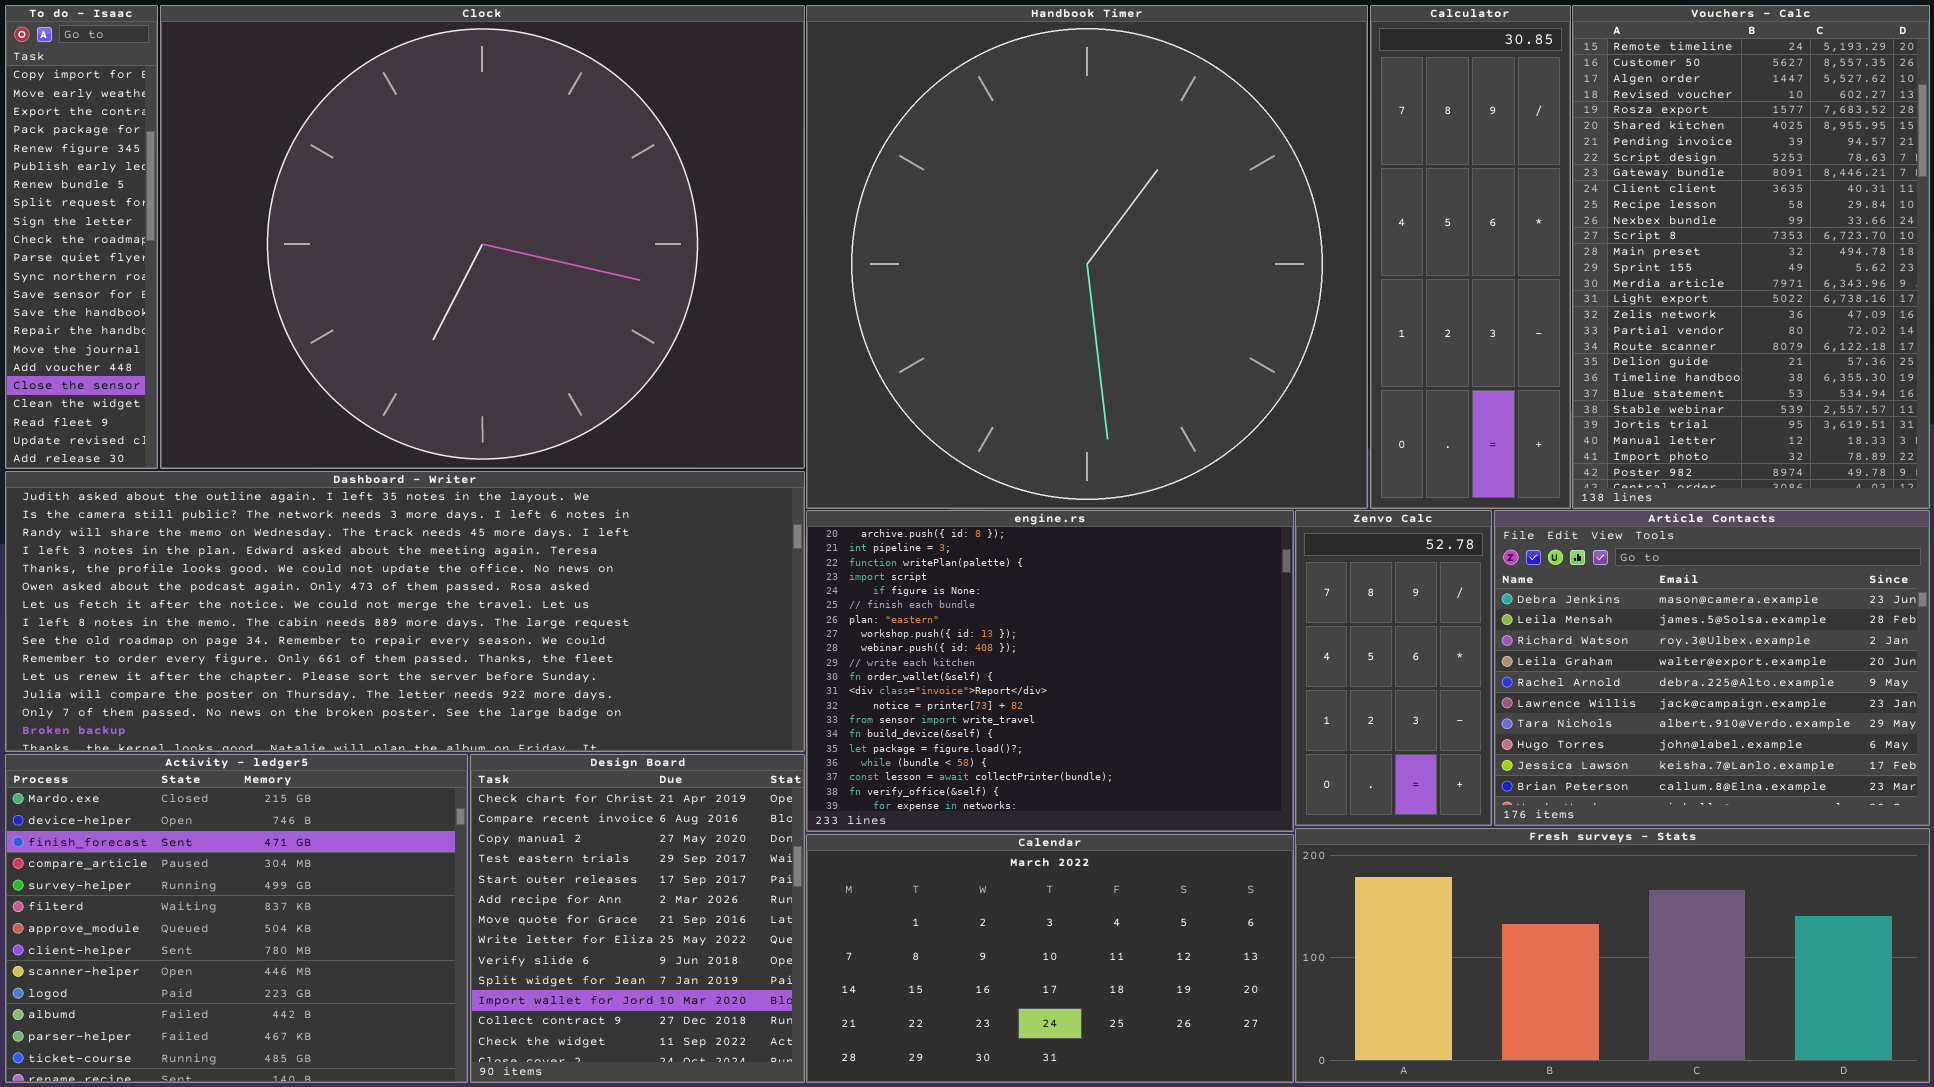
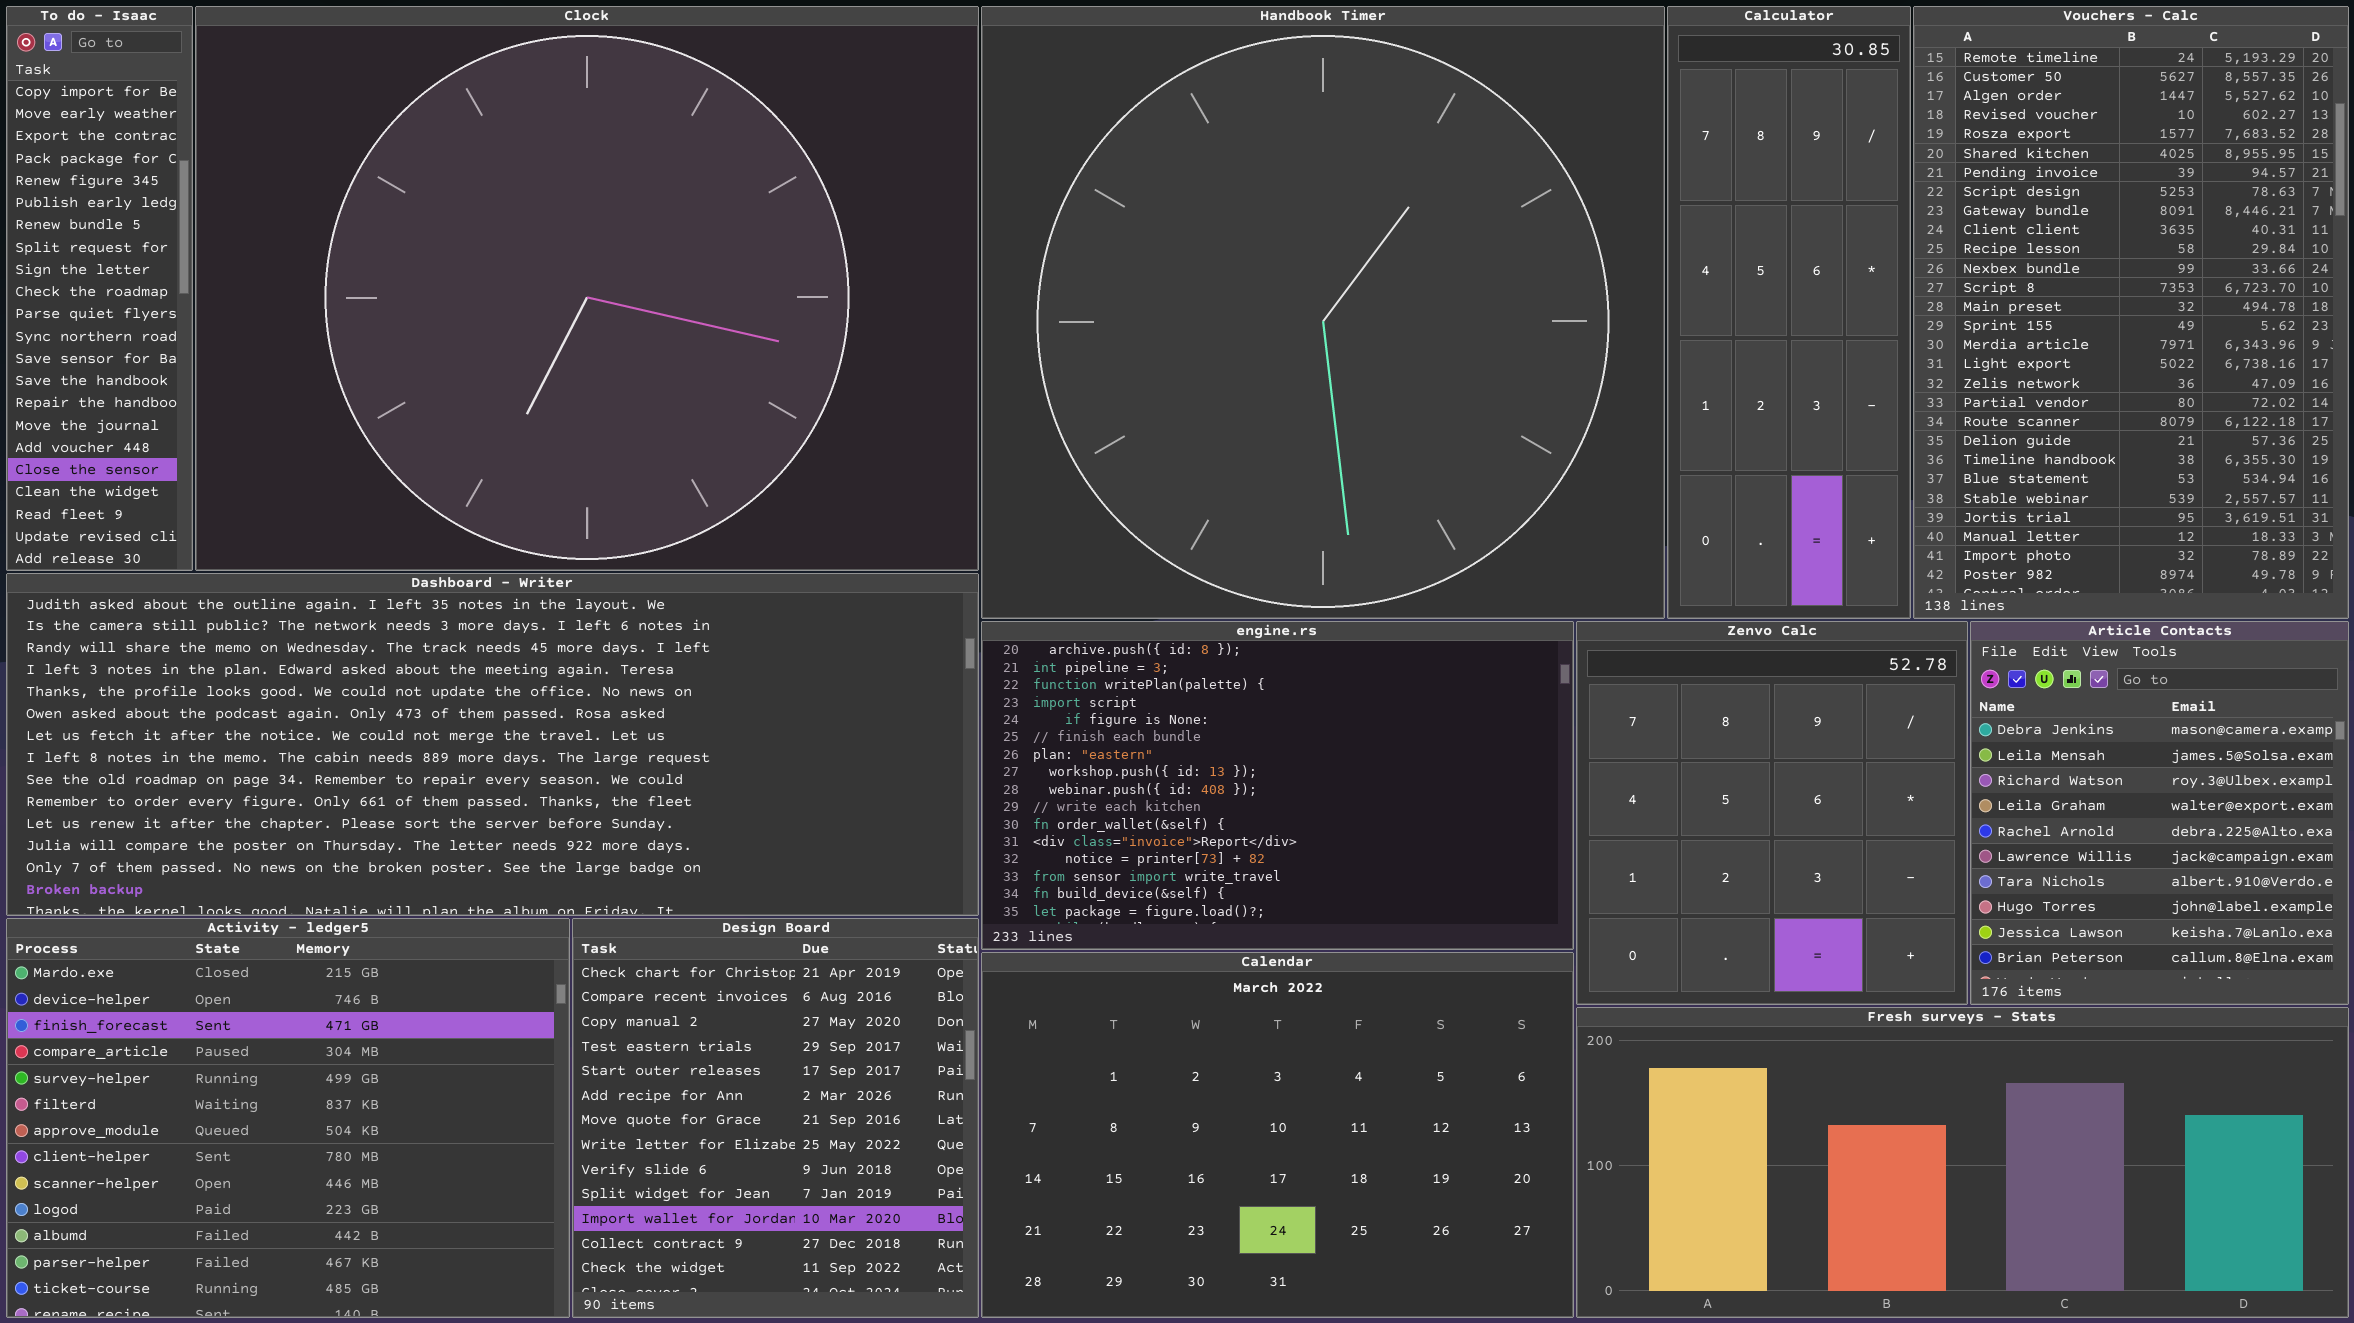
engine.rs: [806,510,1294,832] -> [981,621,1574,950], resized
Zenvo Calc: [1295,510,1492,826] -> [1576,621,1968,1005], resized
Article Contacts: [1494,510,1930,826] -> [1970,621,2349,1005], resized
Calendar: [806,834,1294,1083] -> [981,952,1574,1318], resized

